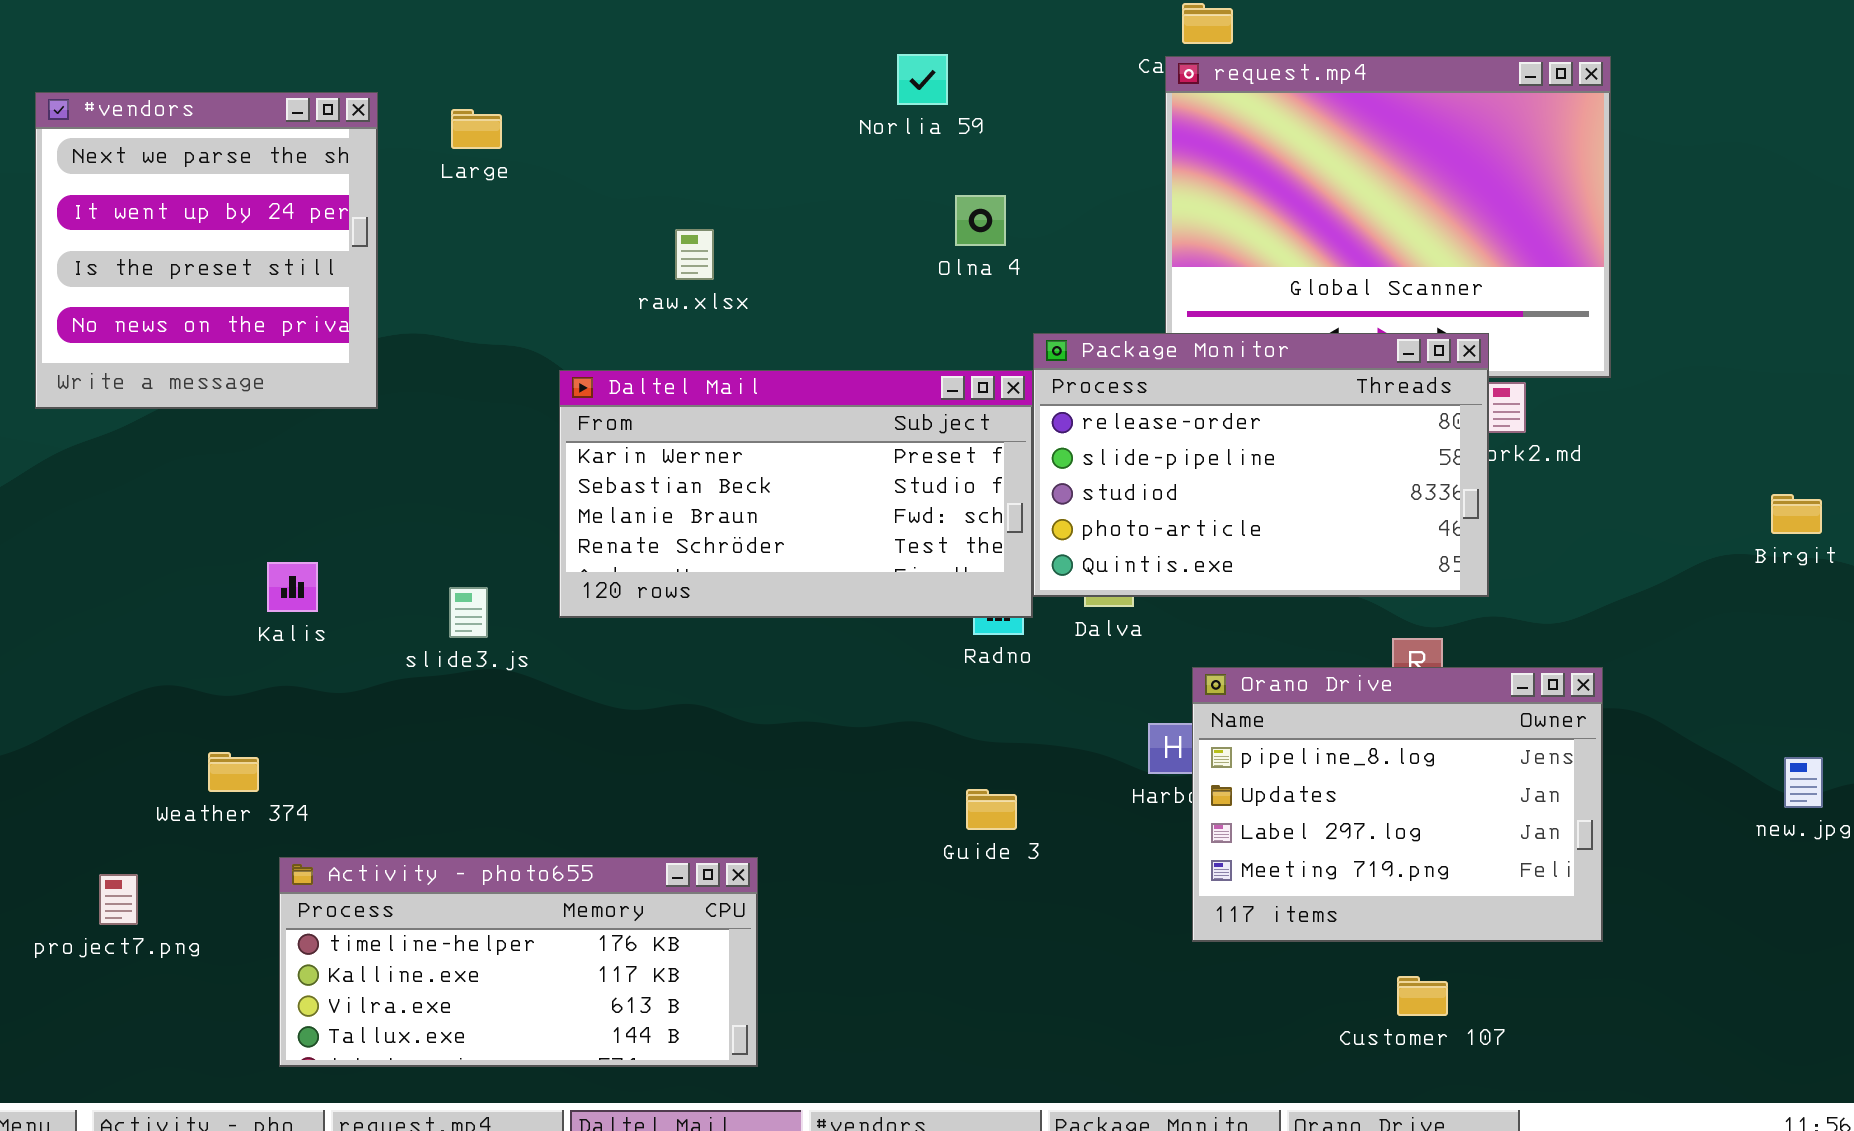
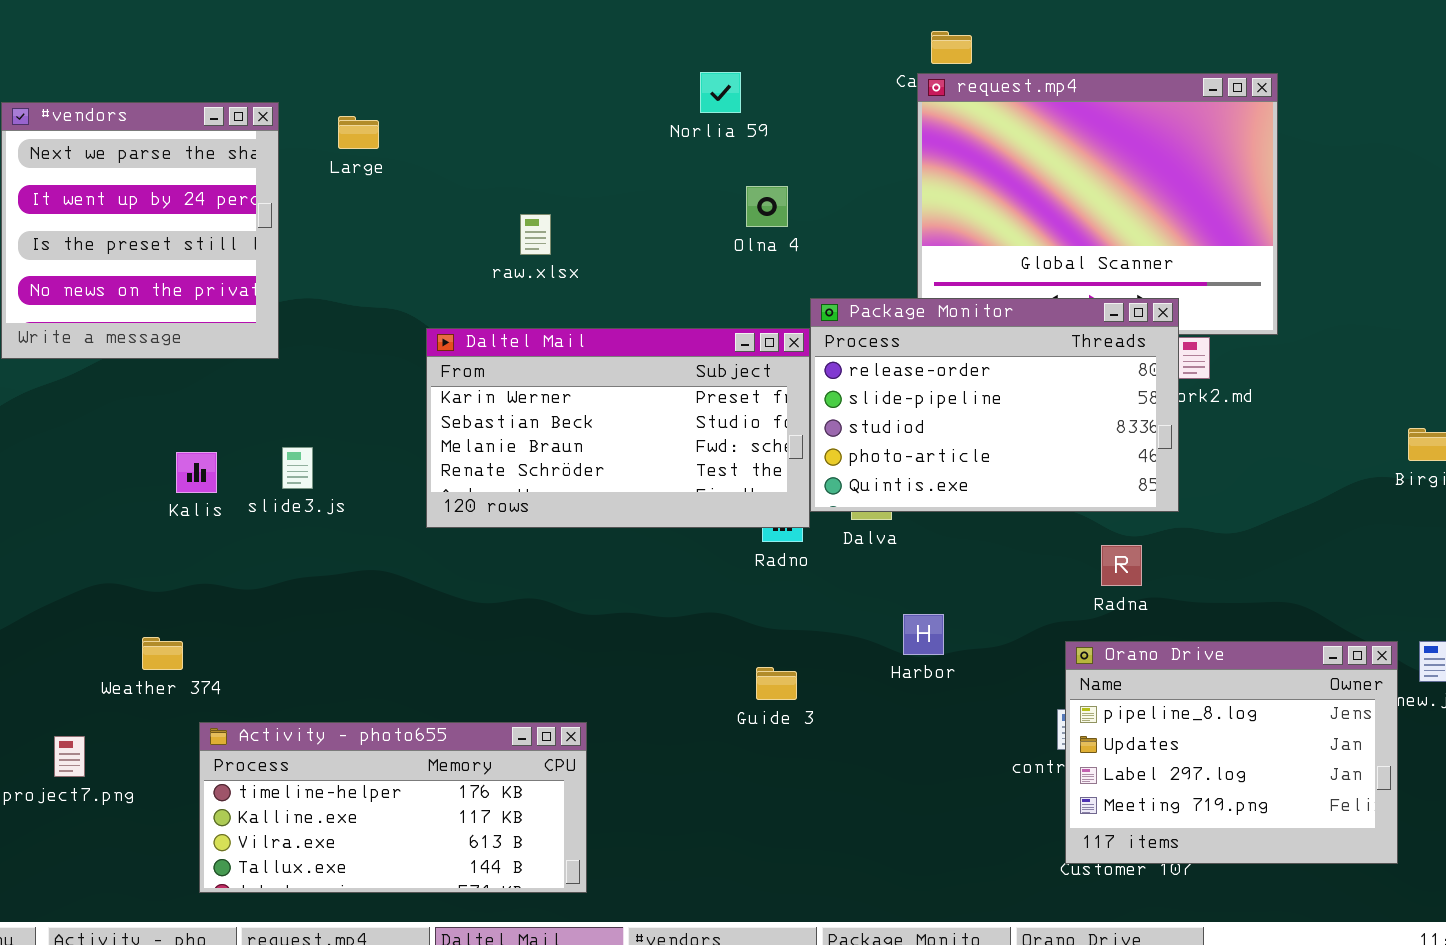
Kalis: [267,562,318,612] -> [176,452,217,493], moved
slide3.js: [449,587,488,638] -> [282,447,313,489], moved
Orano Drive: [1192,667,1603,942] -> [1065,641,1398,864], moved

